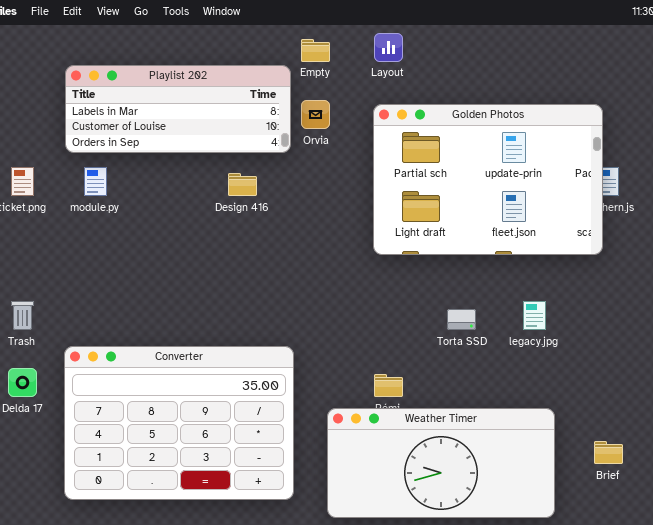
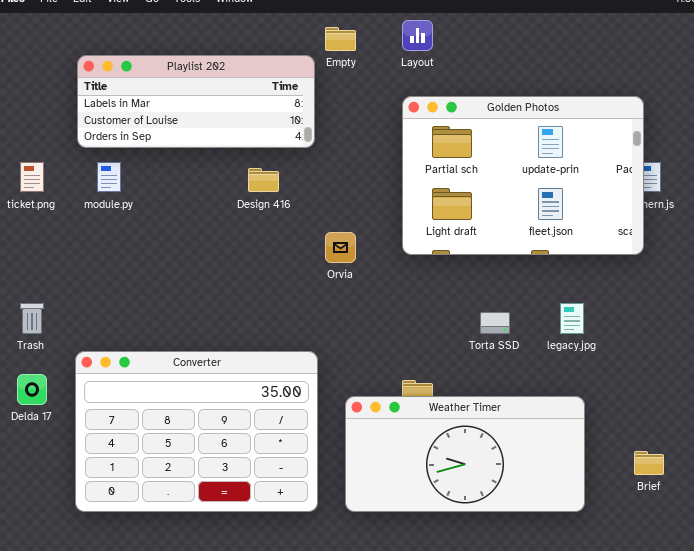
Orvia: [301,100,330,129] -> [325,232,356,263], moved
Weather Timer: [327,408,555,518] -> [345,396,585,512], moved

